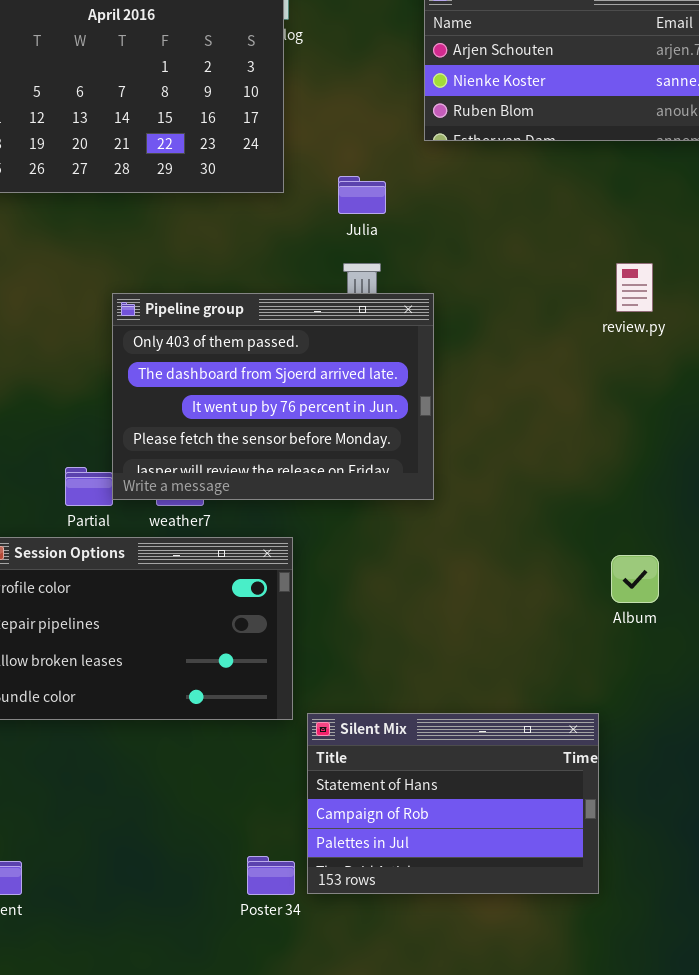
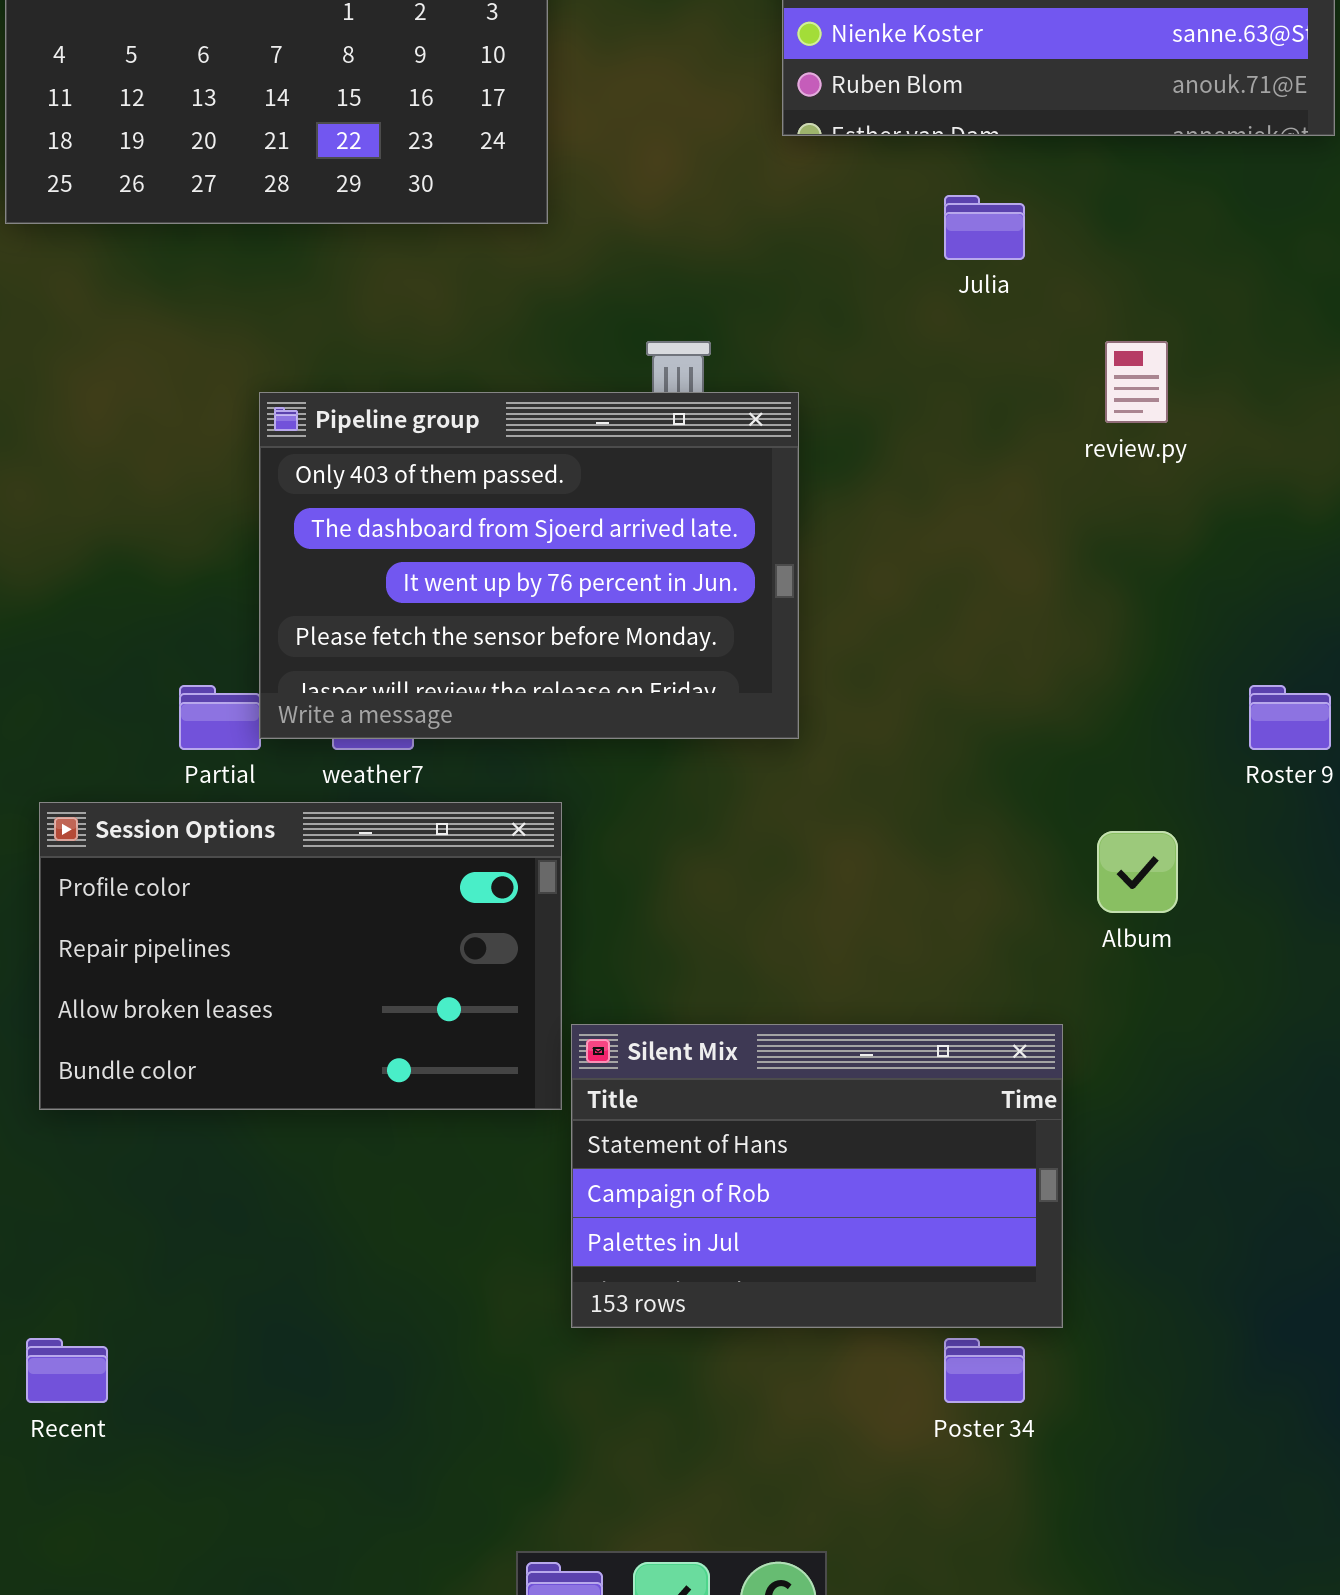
Julia: [338,176,386,214] -> [944,195,1025,260], moved
Silent Mix: [307,713,599,894] -> [571,1024,1063,1328], moved
Poster 34: [247,856,295,895] -> [944,1338,1025,1403], moved

